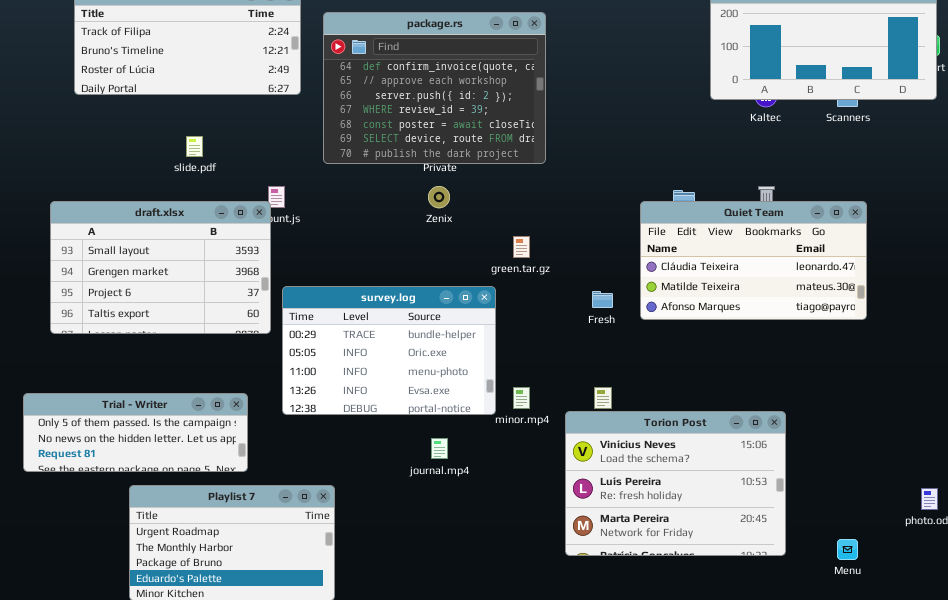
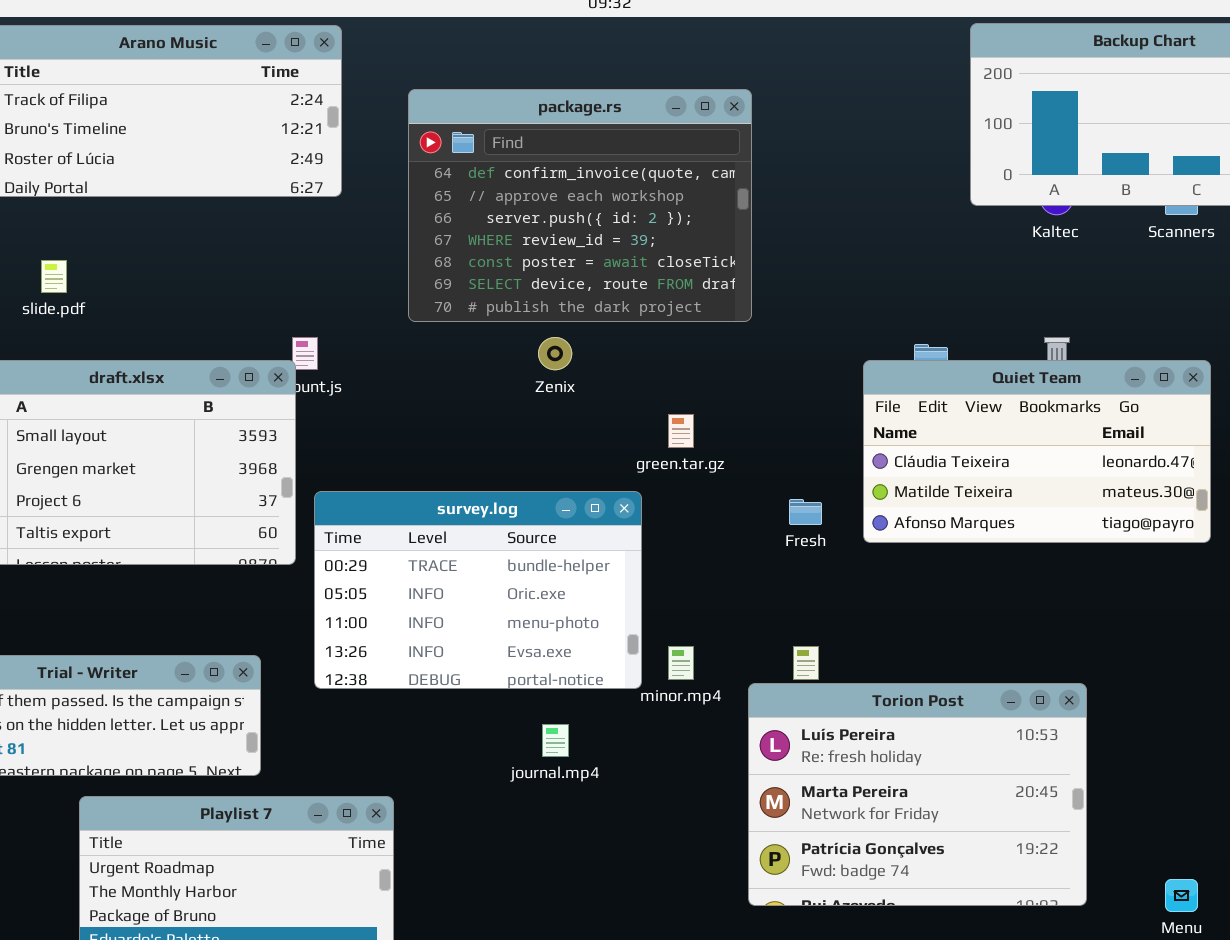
package.rs: [323,12,546,164] -> [408,89,752,322], moved
slide.pdf: [186,136,203,157] -> [41,260,67,293], moved
Torion Post: [565,411,786,556] -> [748,683,1087,906], scrolled down 1 row

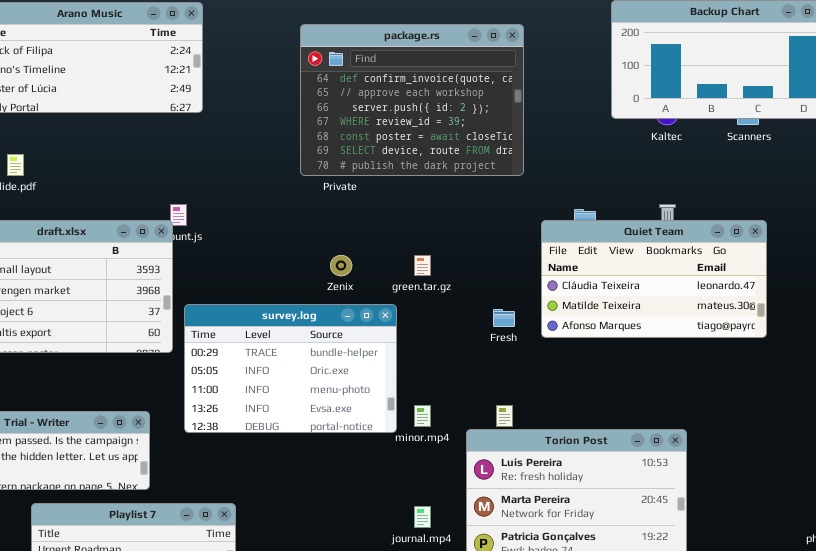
package.rs: [408,89,752,322] -> [300,24,524,176], moved
Zenix: [538,337,572,370] -> [330,255,352,276], moved
journal.mp4: [542,724,569,757] -> [414,506,431,528], moved

